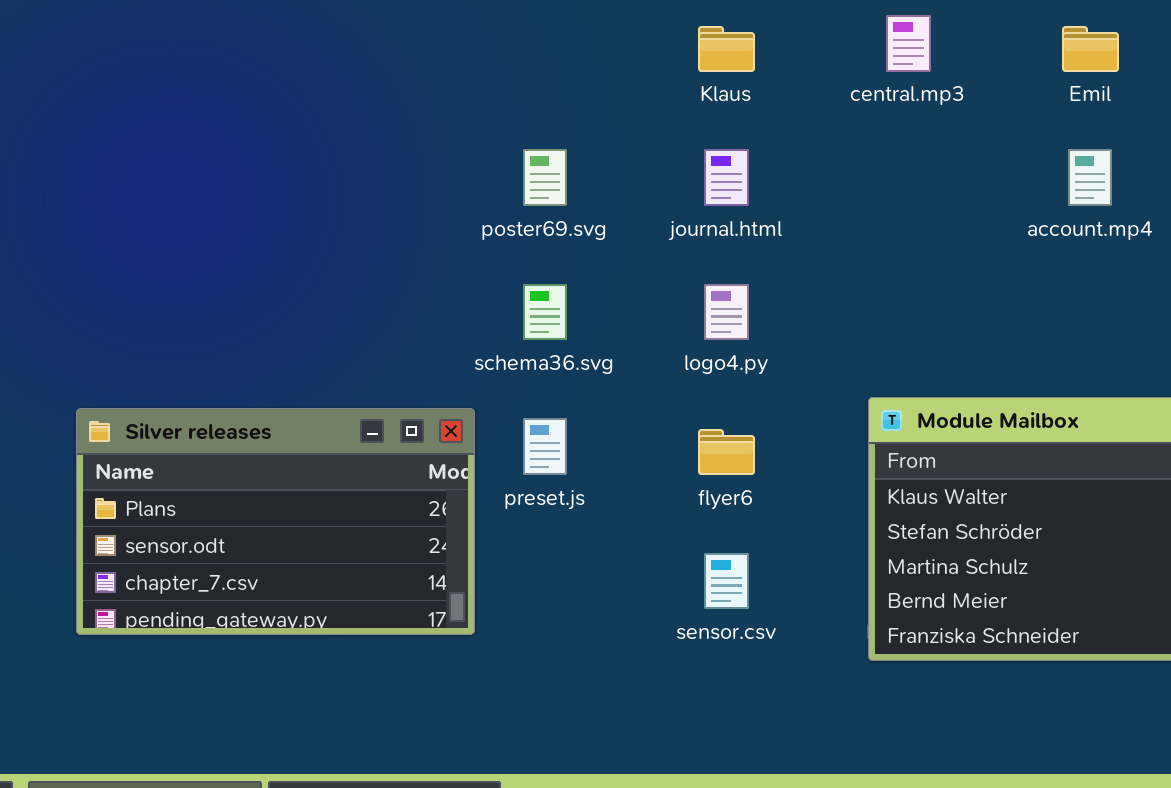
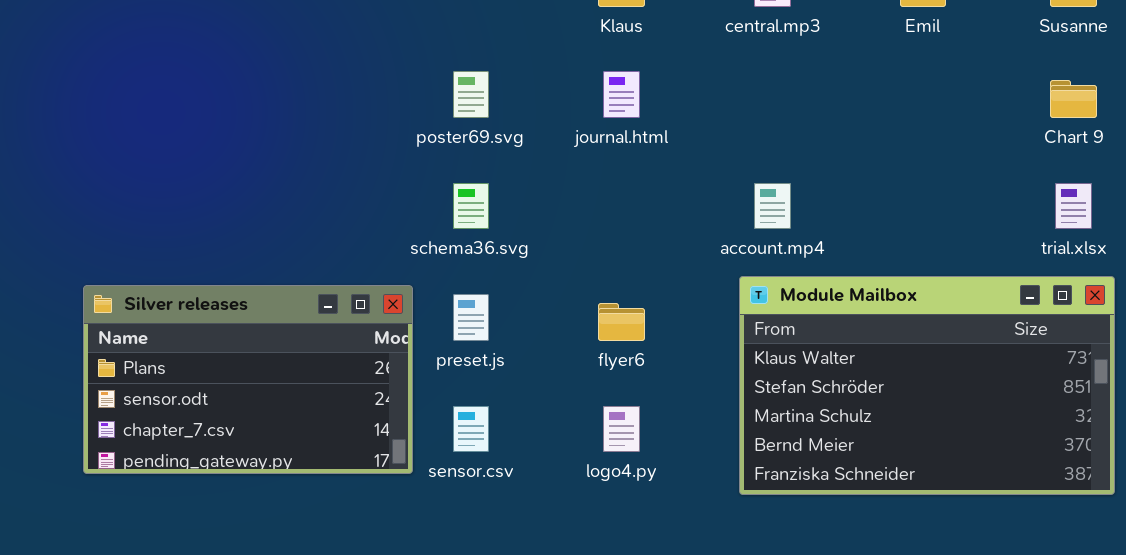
account.mp4: [1068,149,1112,206] -> [754,183,791,229], moved
logo4.py: [704,284,749,340] -> [603,406,640,452], moved
sensor.csv: [704,553,749,609] -> [453,406,489,452], moved

